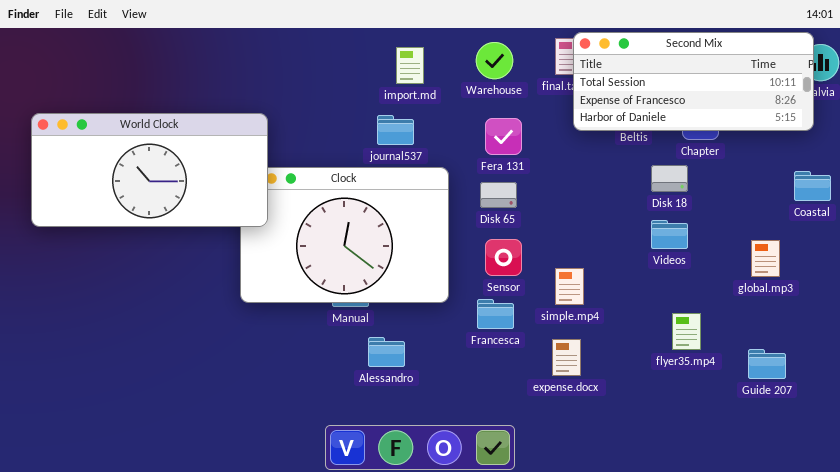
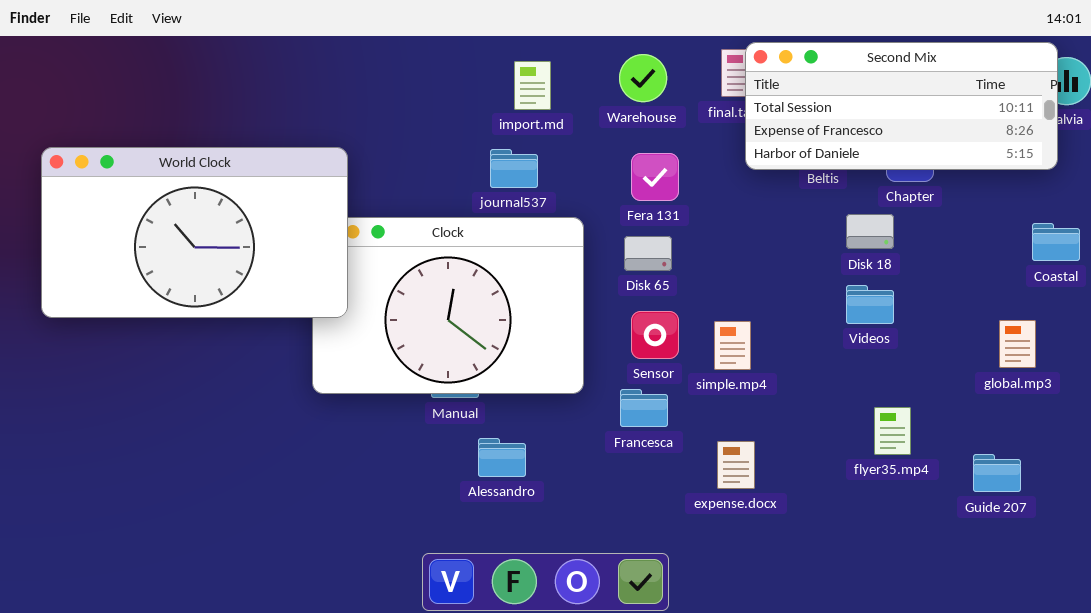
World Clock: [31,113,268,227] -> [41,147,348,318], resized
global.mp3: [751,240,780,277] -> [999,320,1036,368], moved
simple.mp4: [555,268,584,305] -> [714,321,751,370], moved

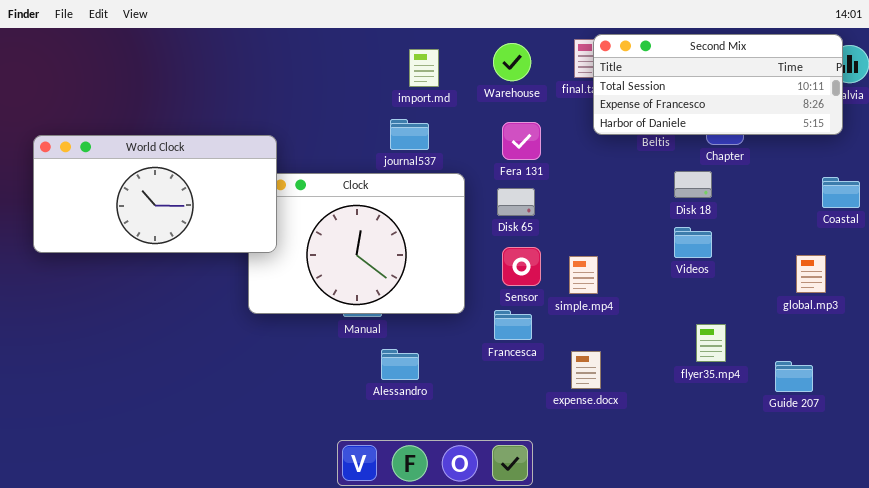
World Clock: [41,147,348,318] -> [33,135,277,253], resized

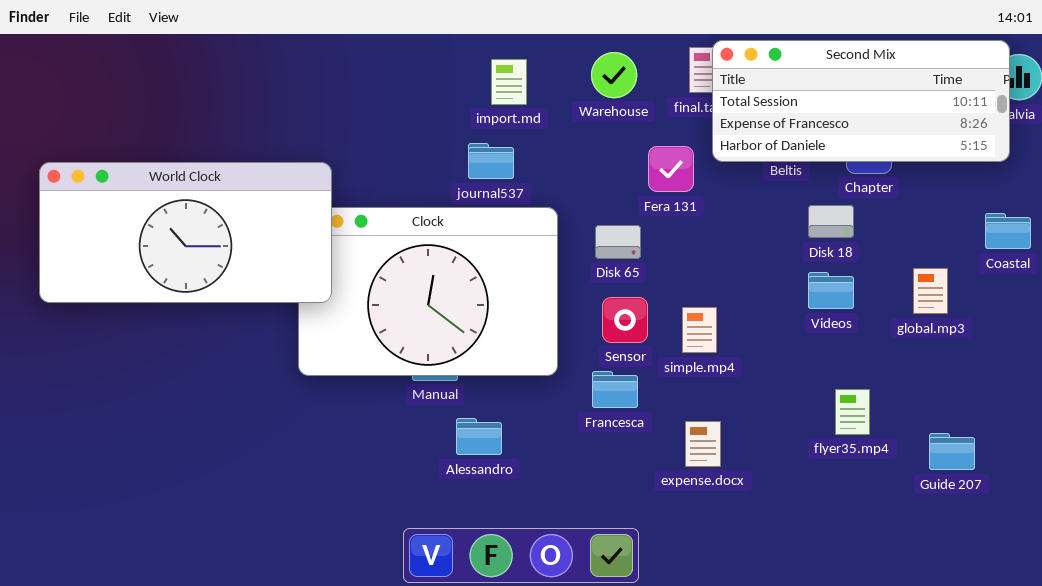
Fera 131: [502,122,541,160] -> [648,146,694,192], moved
global.mp3: [796,255,826,293] -> [913,268,948,314], moved

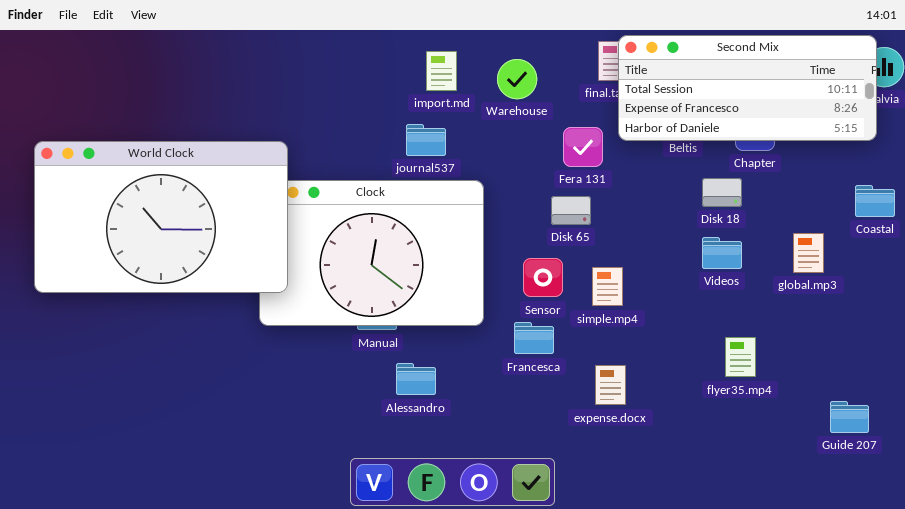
Warehouse: [591,52,637,98] -> [497,59,537,99], moved
World Clock: [39,162,332,303] -> [34,141,288,293], resized
Disk 65: [595,225,641,259] -> [551,196,591,225], moved
Guide 207: [929,433,975,470] -> [830,401,869,433], moved

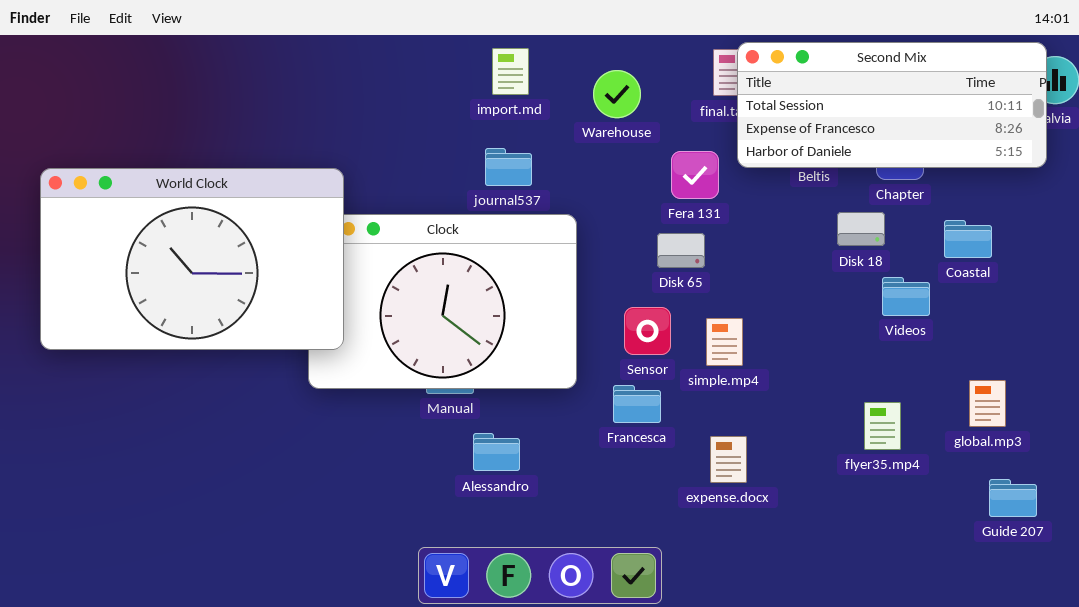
import.md: [426,51,457,91] -> [492,48,529,95], moved
Coastal: [855,185,895,217] -> [944,220,992,258], moved
global.mp3: [793,233,824,273] -> [969,380,1006,427], moved
Videos: [702,237,742,269] -> [882,277,930,316], moved

